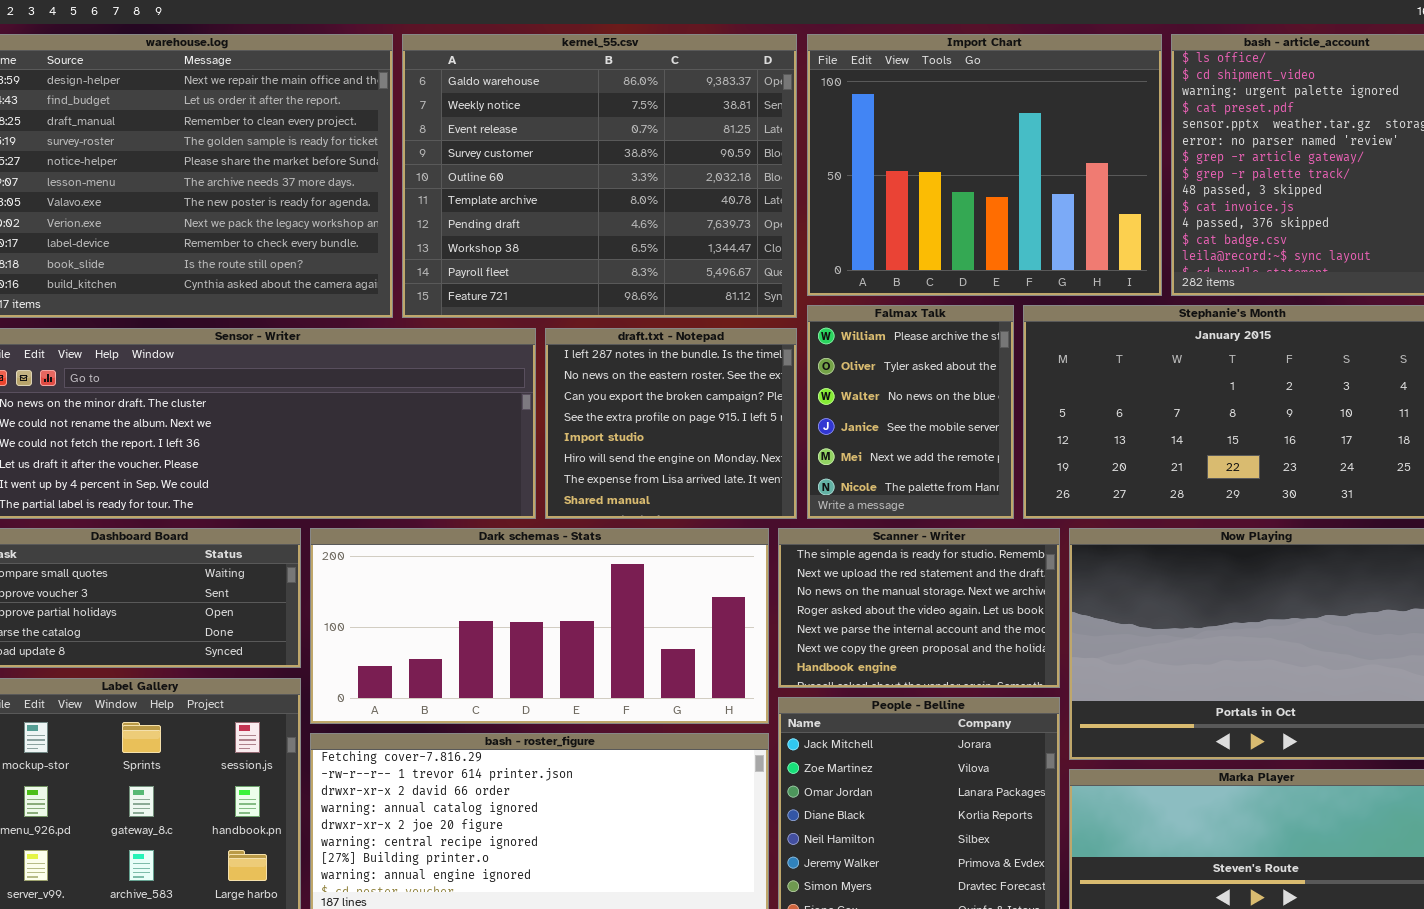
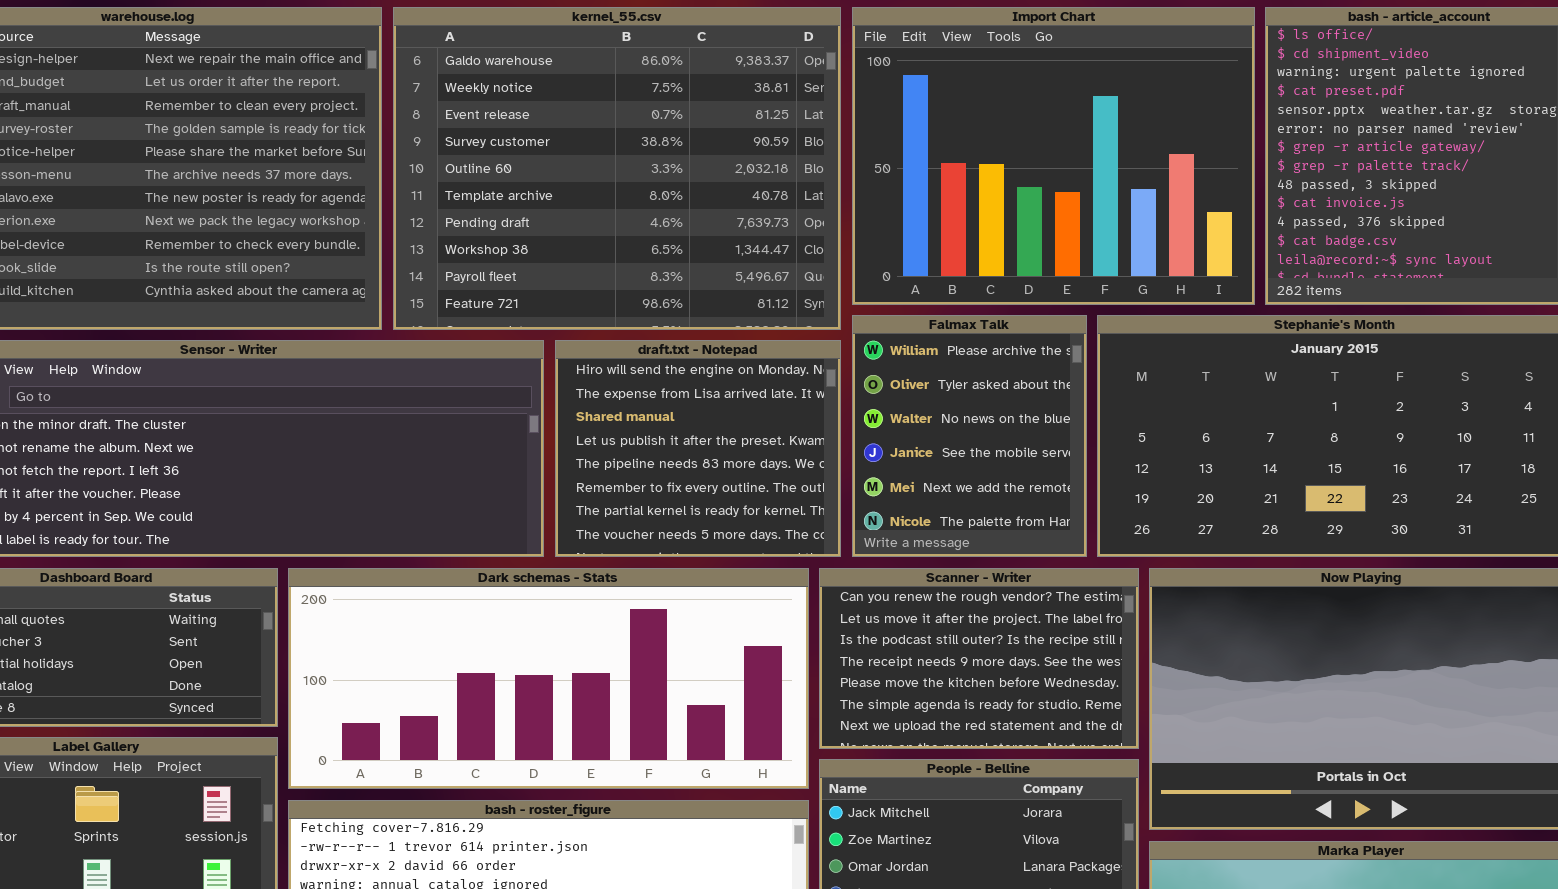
draft.txt - Notepad: [545,328,797,519] -> [555,340,841,557], scrolled down 5 rows
Scanner - Writer: [778,528,1060,688] -> [819,568,1139,749], scrolled up 5 rows

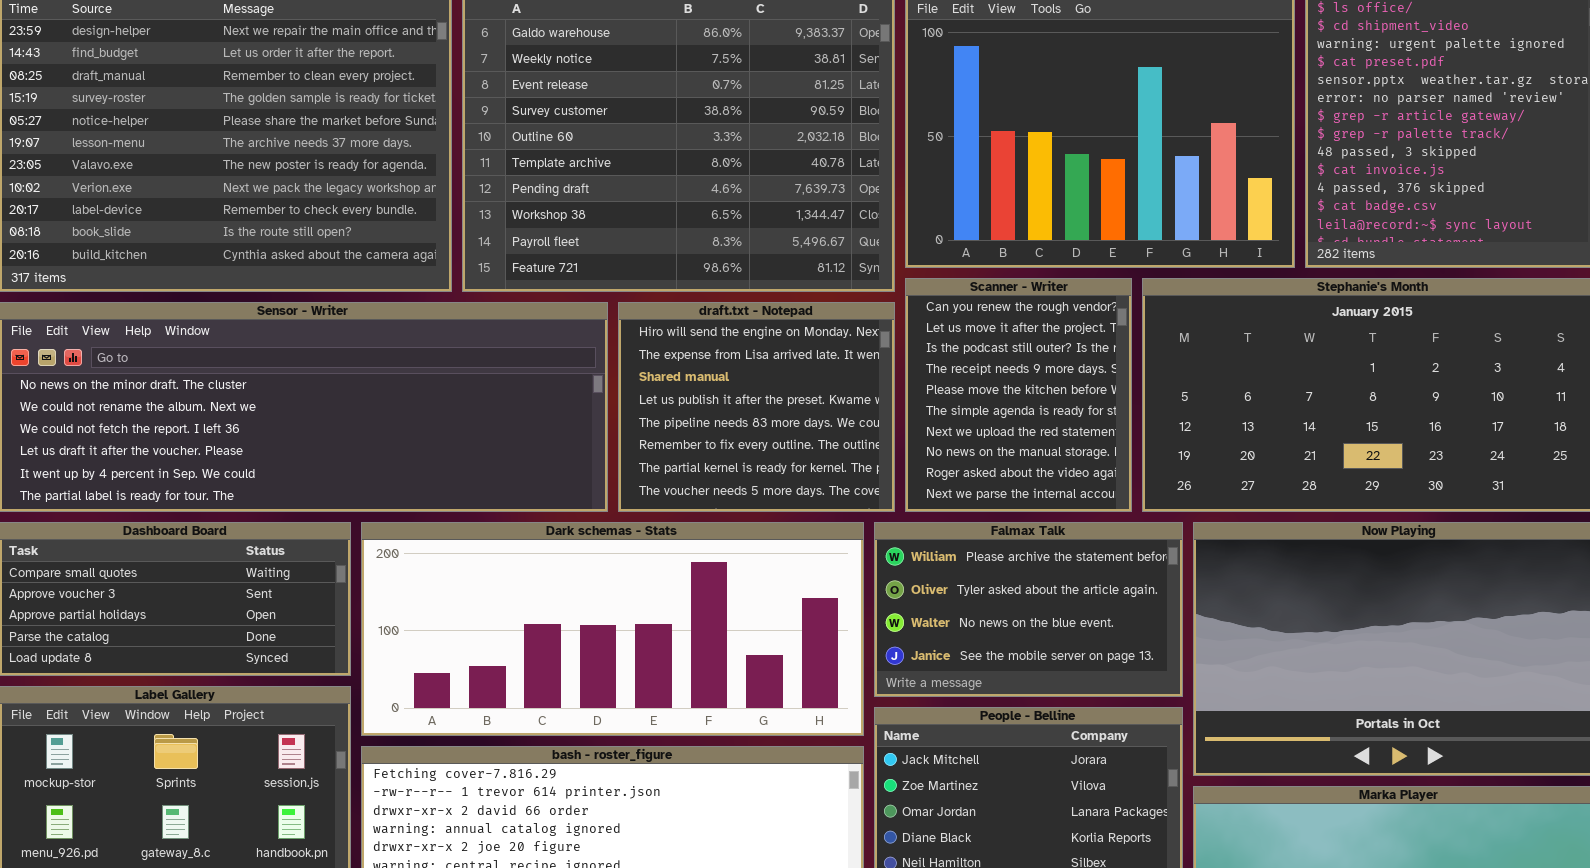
Falmax Talk: [852,315,1087,557] -> [874,522,1183,697], moved, resized
Scanner - Writer: [819,568,1139,749] -> [905,278,1132,512], moved, resized

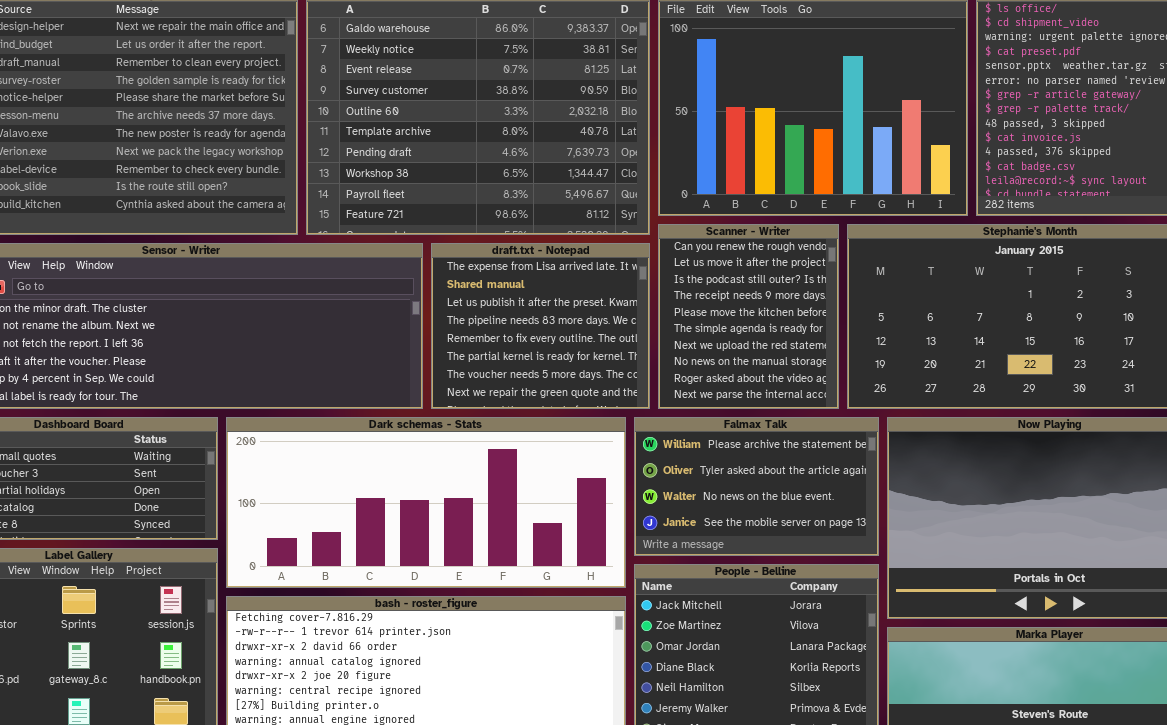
draft.txt - Notepad: [618,302,895,512] -> [431,243,650,409], scrolled down 1 row

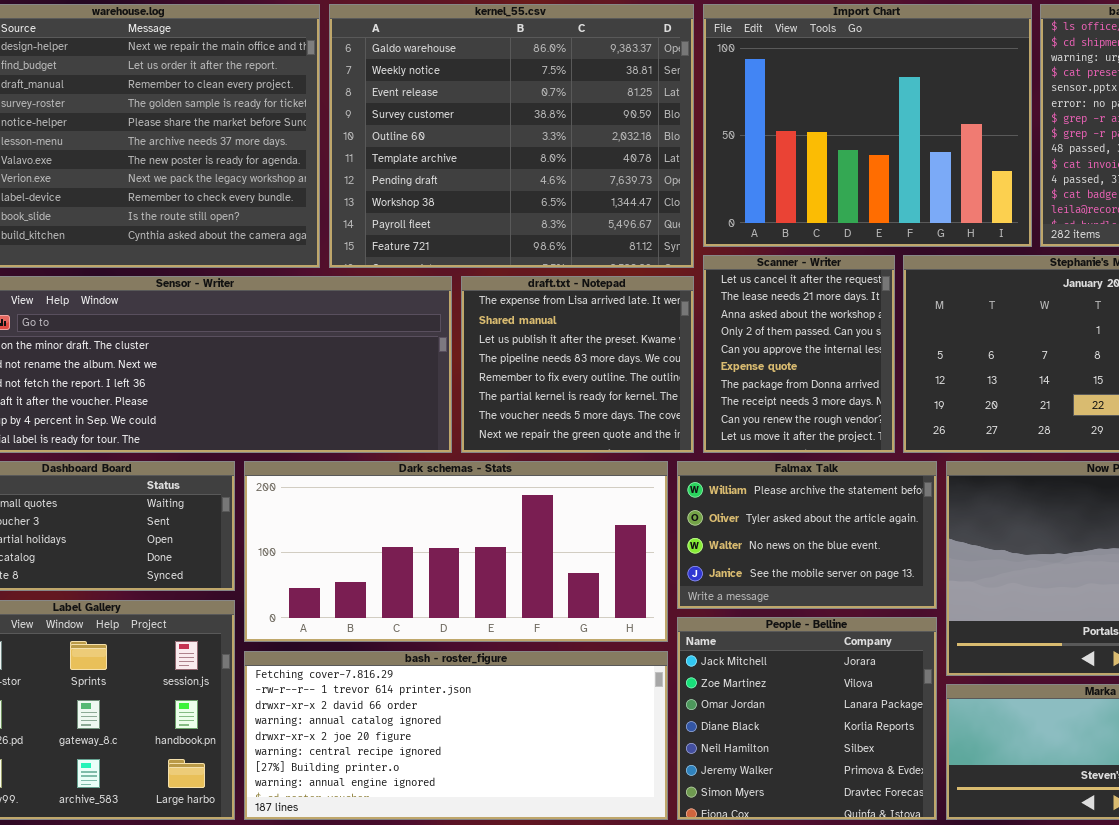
Scanner - Writer: [658,224,839,409] -> [703,255,895,453], scrolled up 8 rows

